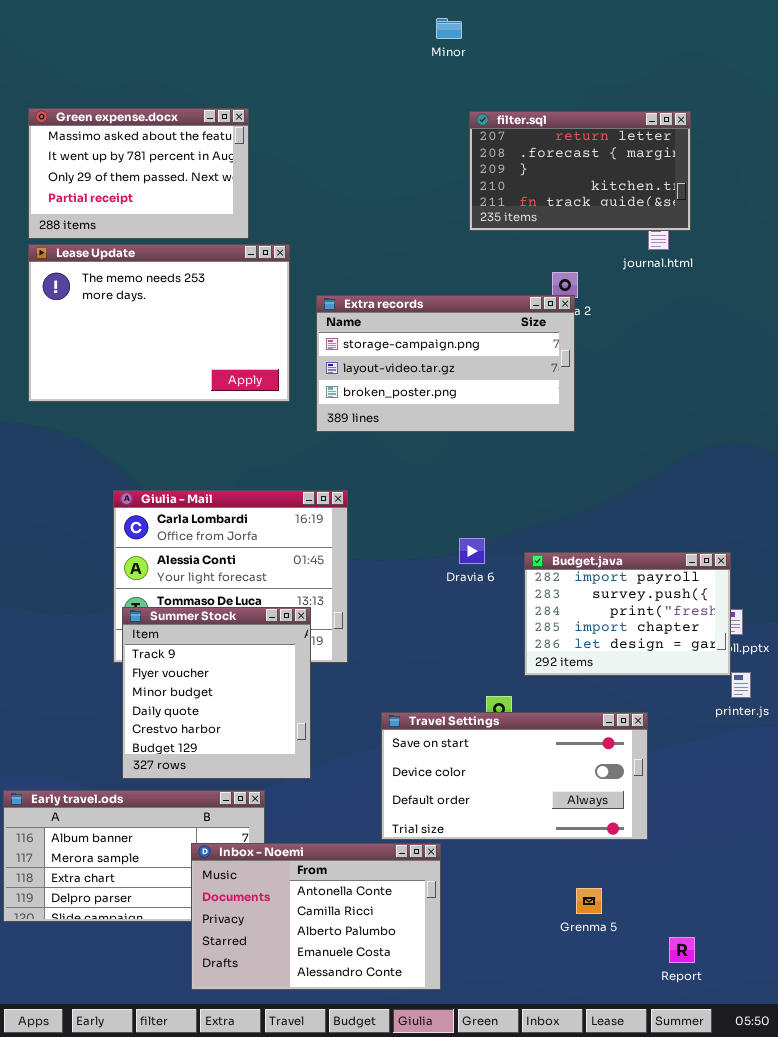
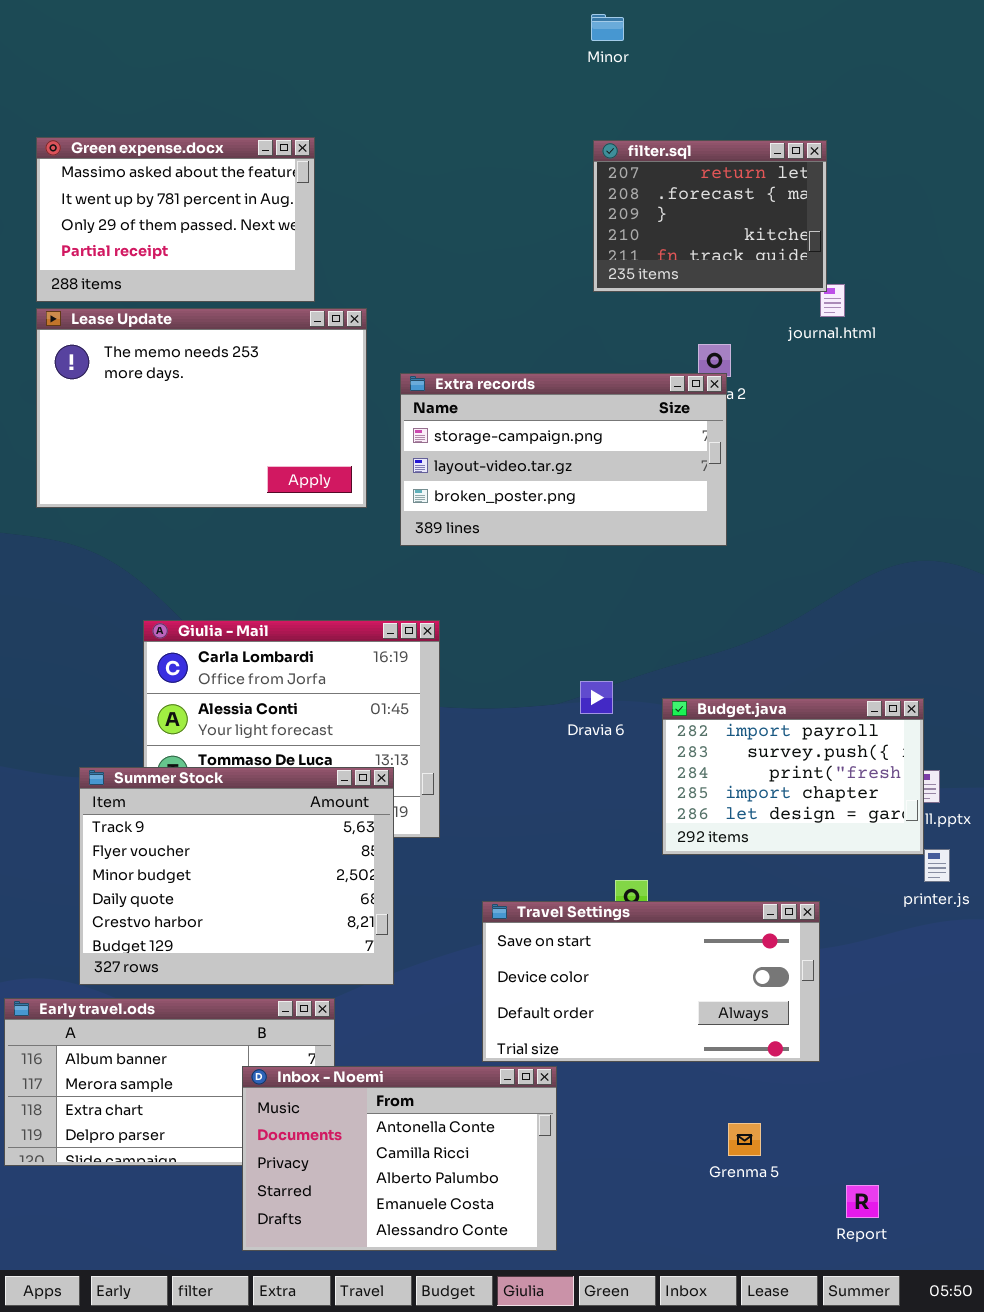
Minor: [436,18,462,39] -> [591,14,624,41], moved
filter.sql: [469,111,691,231] -> [593,140,827,292], resized
Summer Stock: [122,607,311,779] -> [79,767,394,985], resized

